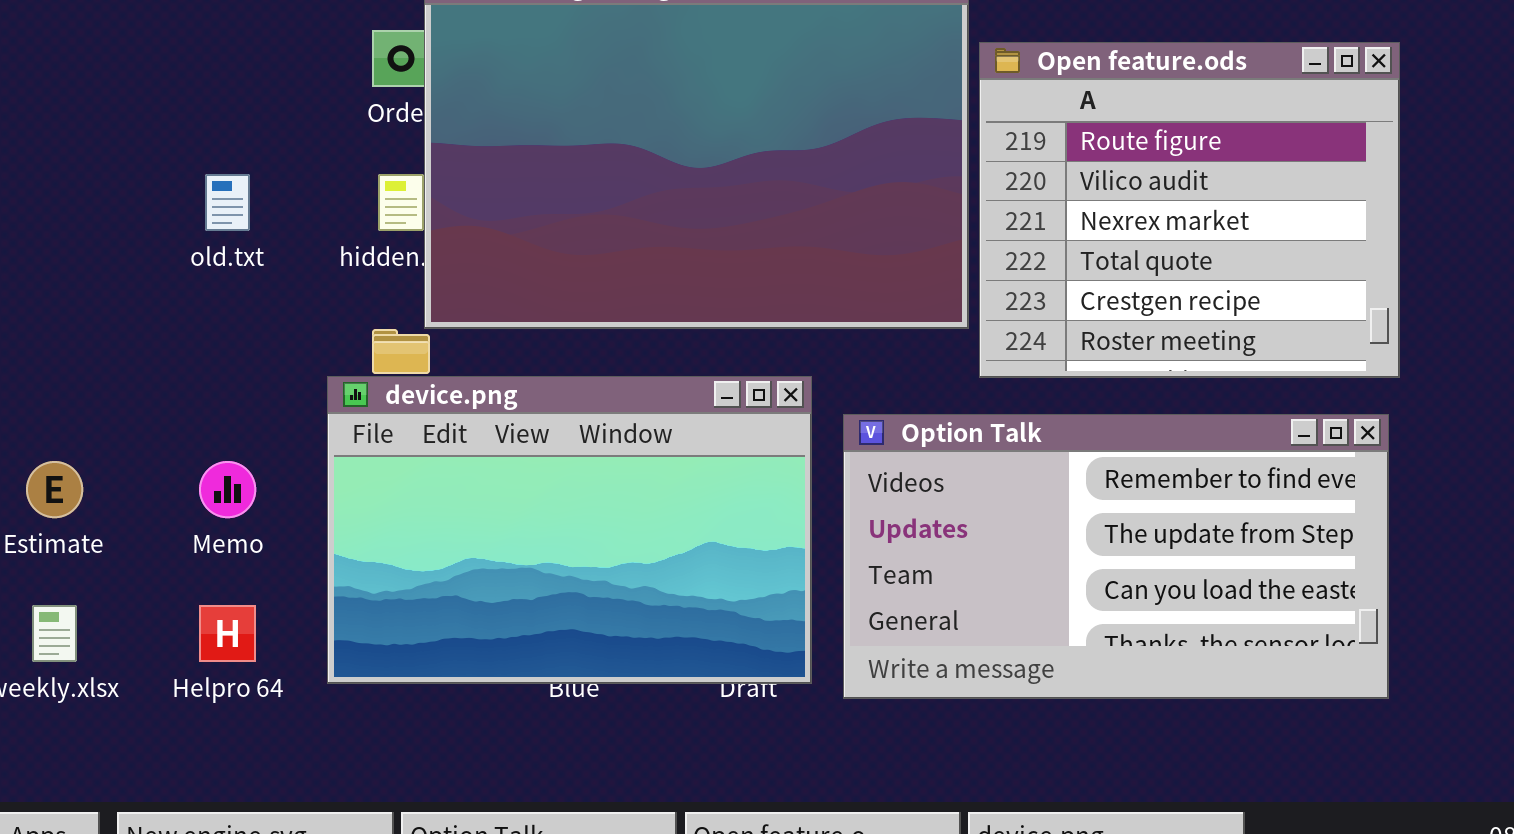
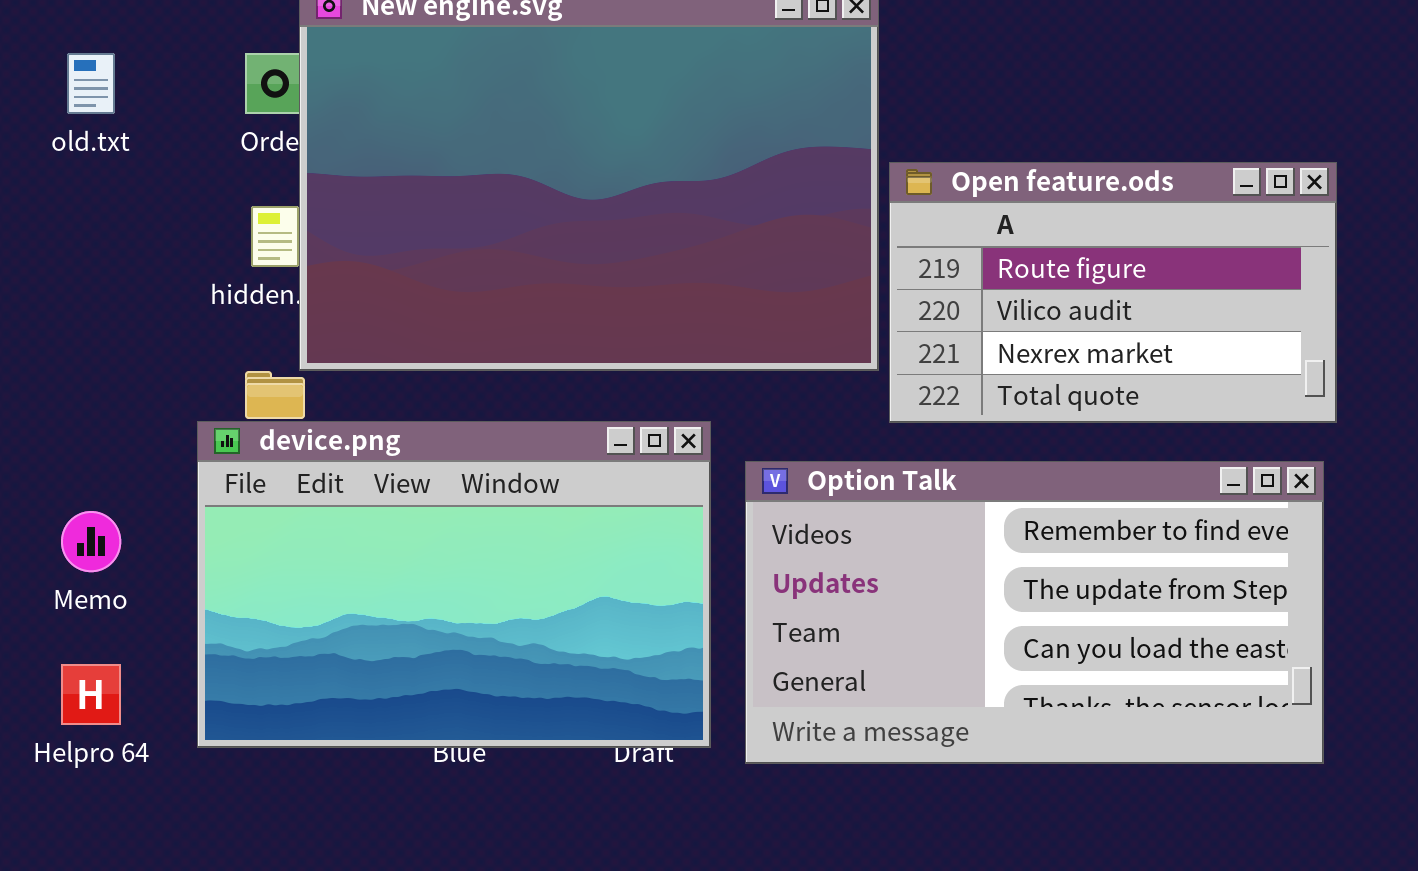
Open feature.ods: [979,42,1400,378] -> [889,162,1337,423], resized
old.txt: [205,174,250,231] -> [67,53,115,114], moved

